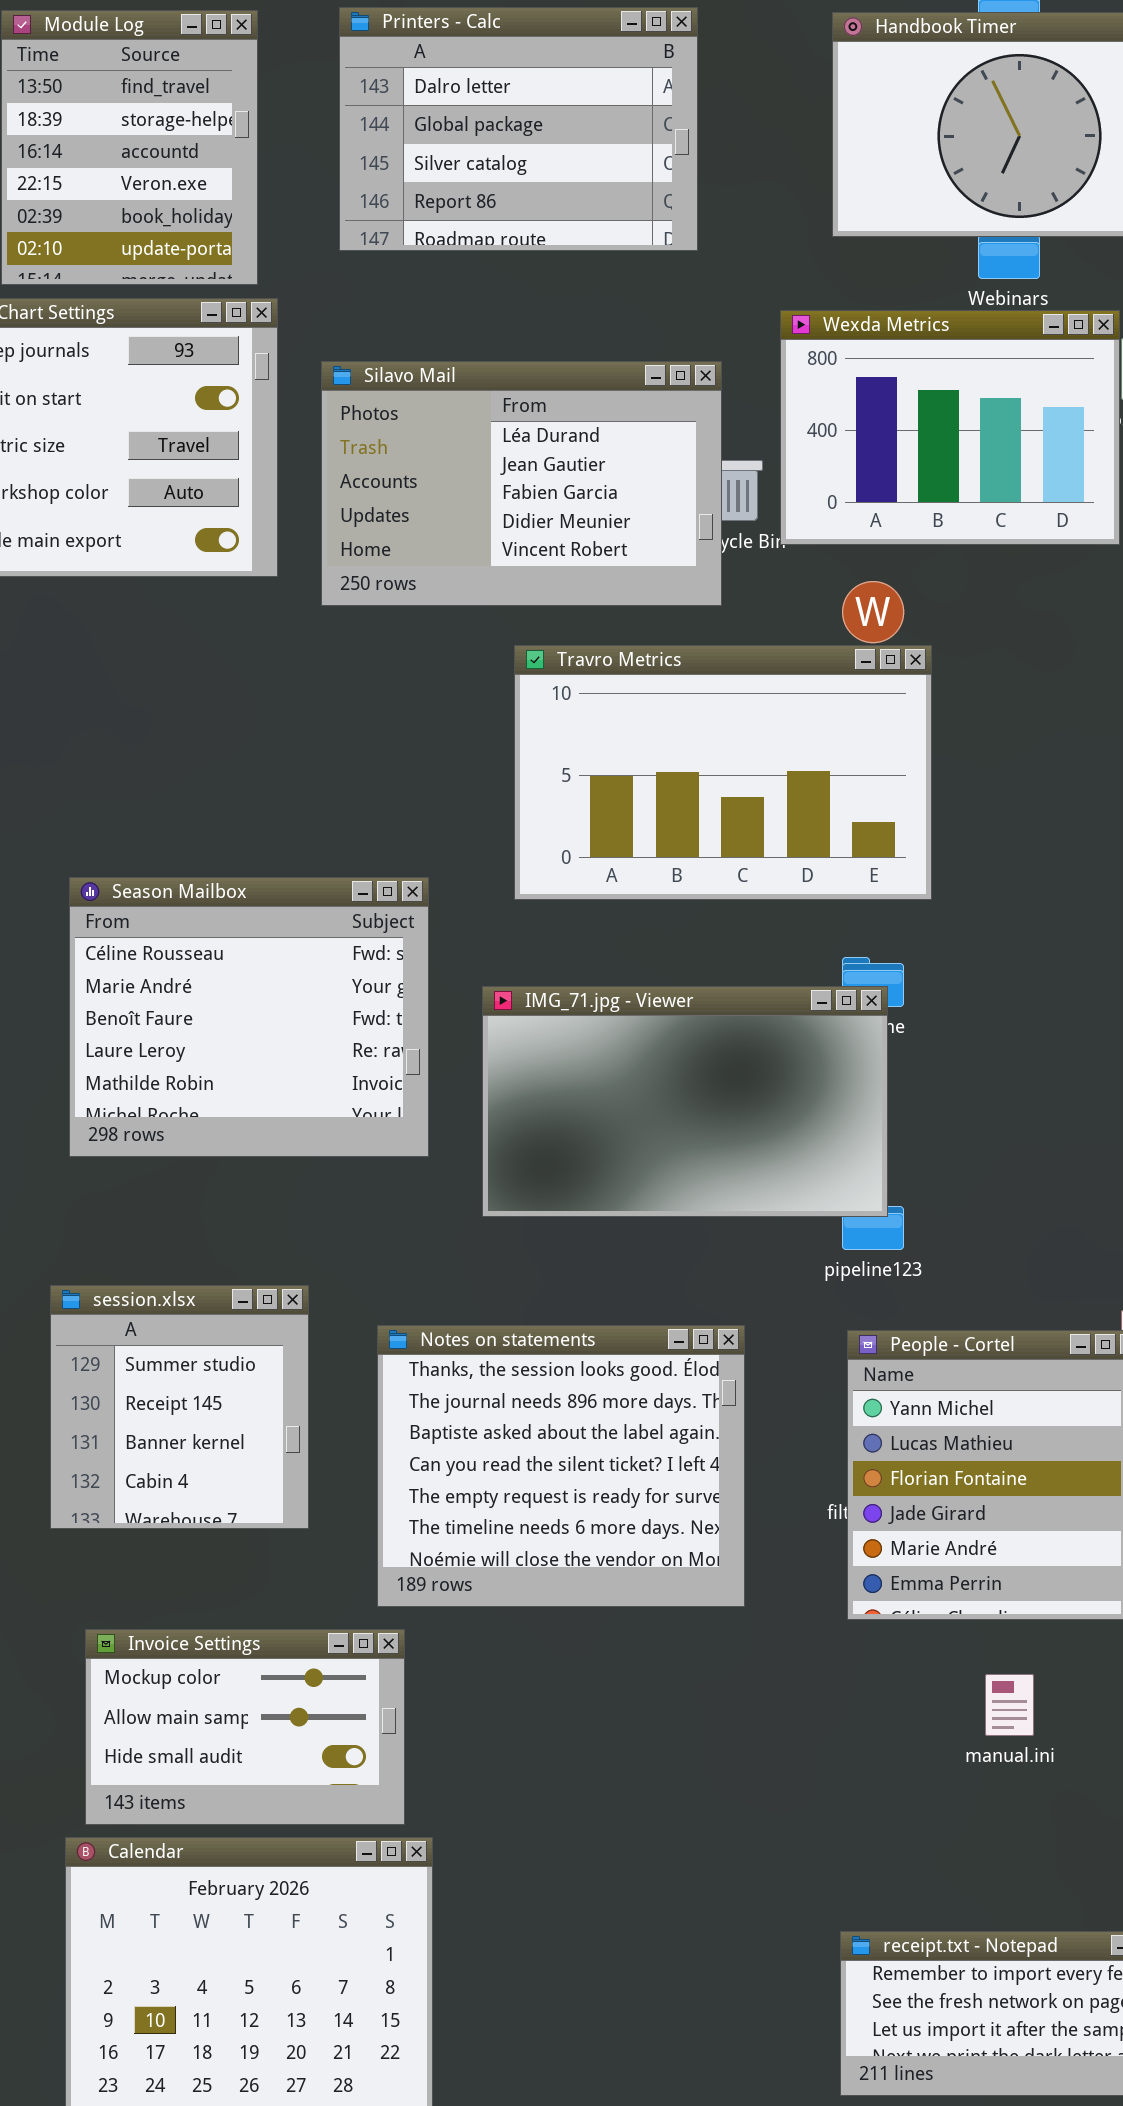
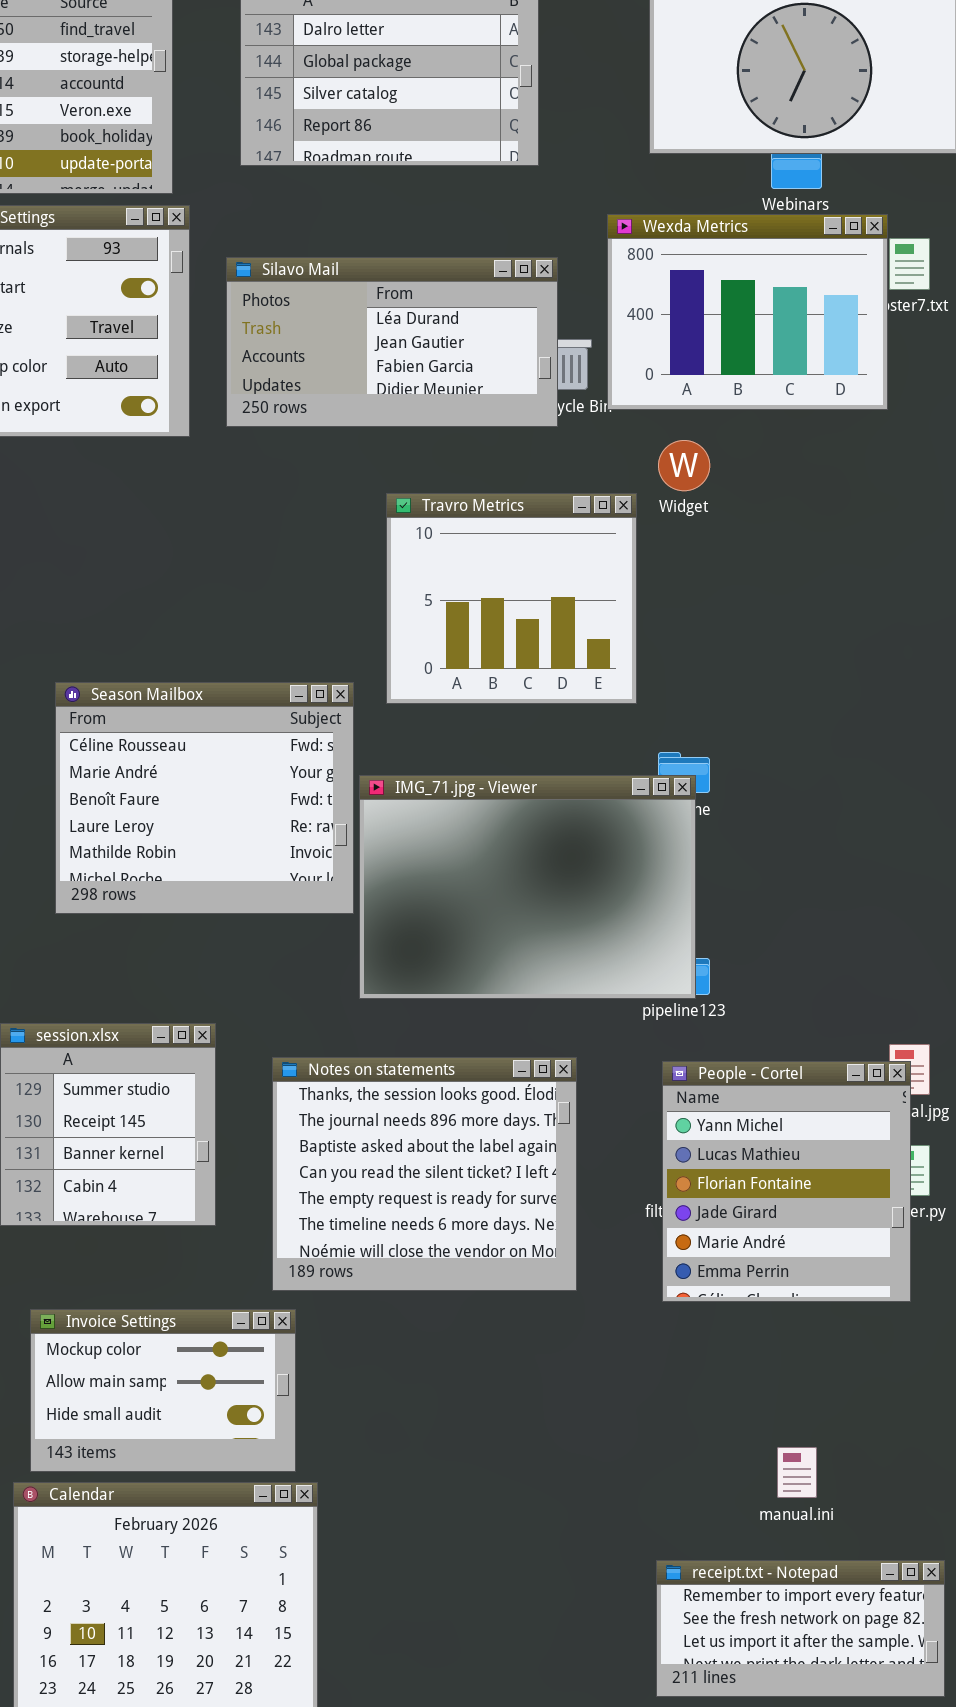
Silavo Mail: [321,361,722,606] -> [226,257,558,427], resized
Travro Metrics: [514,645,932,900] -> [386,493,637,704], resized
Season Mailbox: [69,877,429,1157] -> [55,682,354,914], moved
IMG_71.jpg - Viewer: [482,986,888,1217] -> [359,775,696,999], resized
manual.ini: [985,1674,1034,1736] -> [777,1447,817,1498], moved

